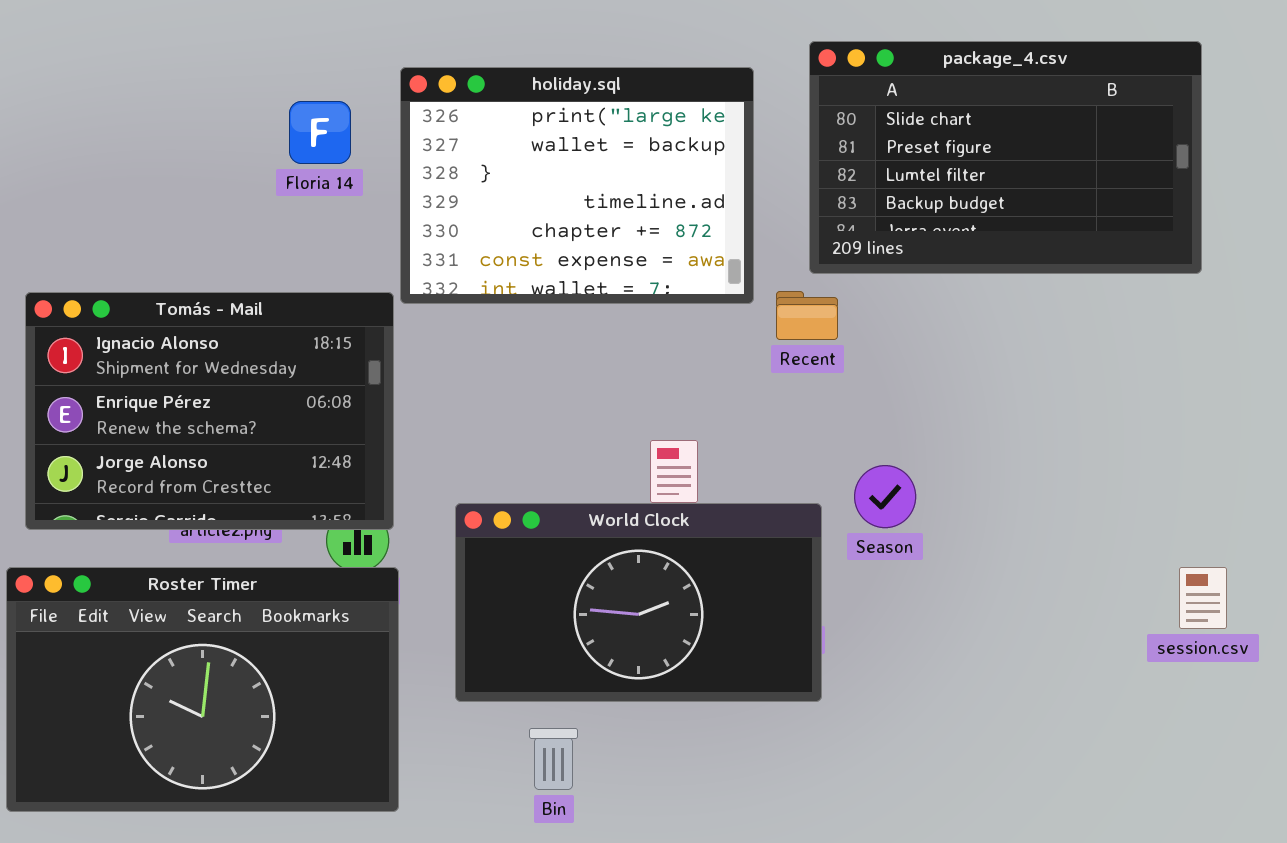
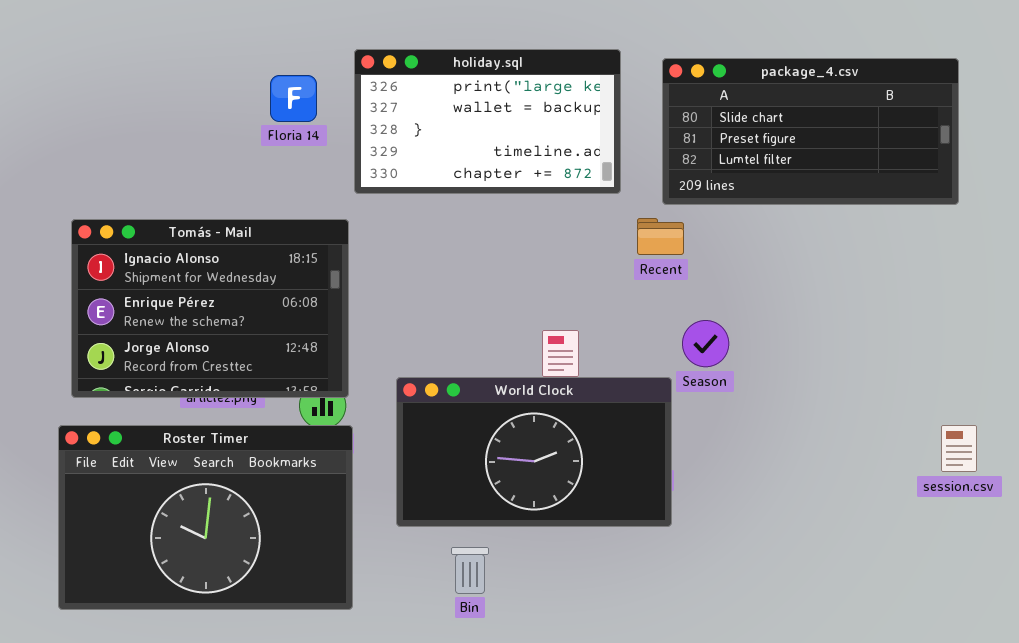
package_4.csv: [809,41,1202,274] -> [662,58,959,205], resized
holiday.sql: [400,67,754,304] -> [354,49,621,194], resized
Season: [854,465,916,528] -> [682,320,729,367], moved

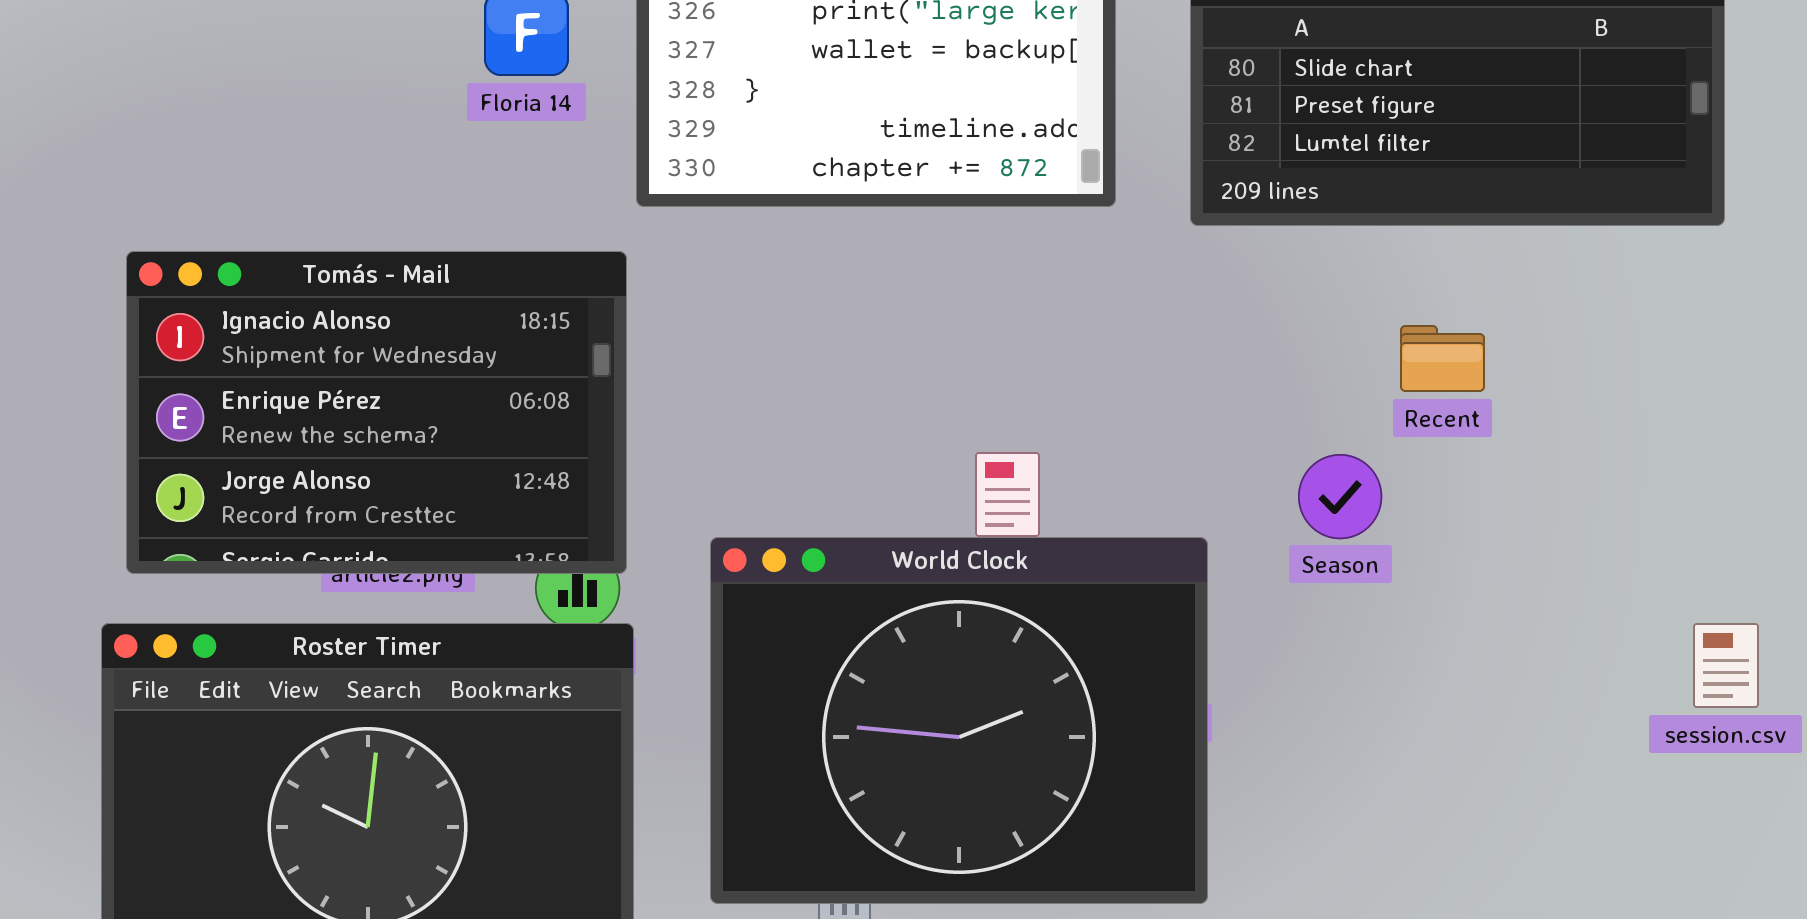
Recent: [637,218,684,255] -> [1400,325,1485,392], moved
Season: [682,320,729,367] -> [1298,454,1382,539], moved
World Clock: [396,377,672,527] -> [710,537,1208,904], resized

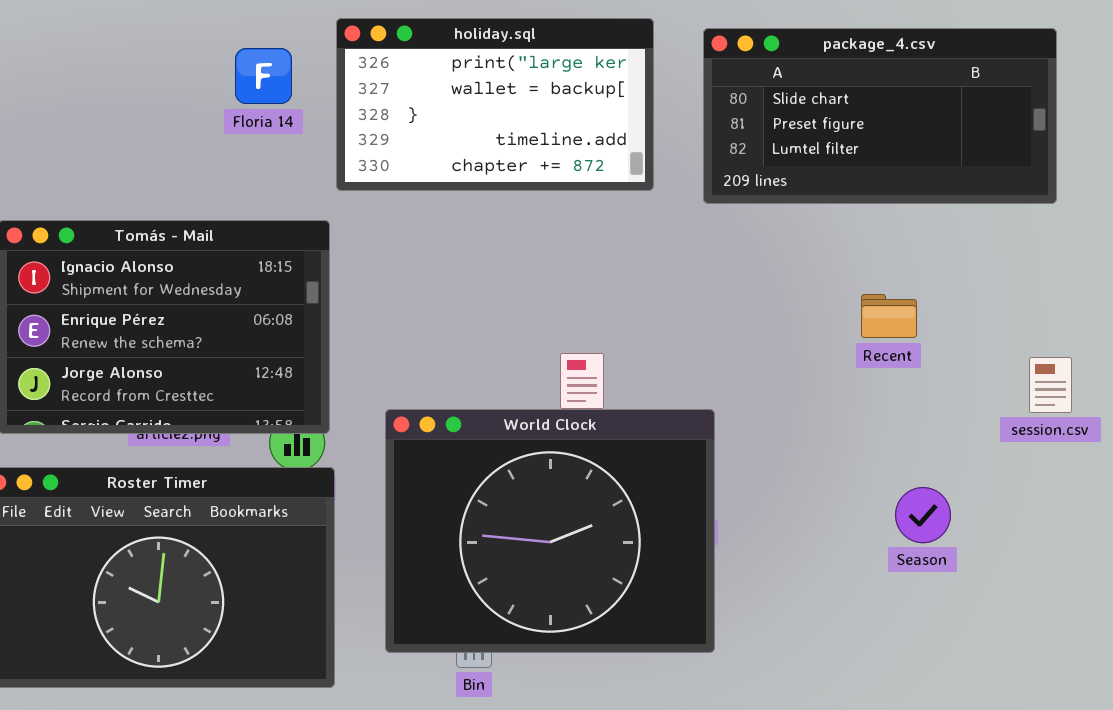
Recent: [1400,325,1485,392] -> [861,294,917,338], moved
Season: [1298,454,1382,539] -> [895,487,951,543], moved
session.csv: [1693,623,1759,708] -> [1029,357,1072,413], moved

